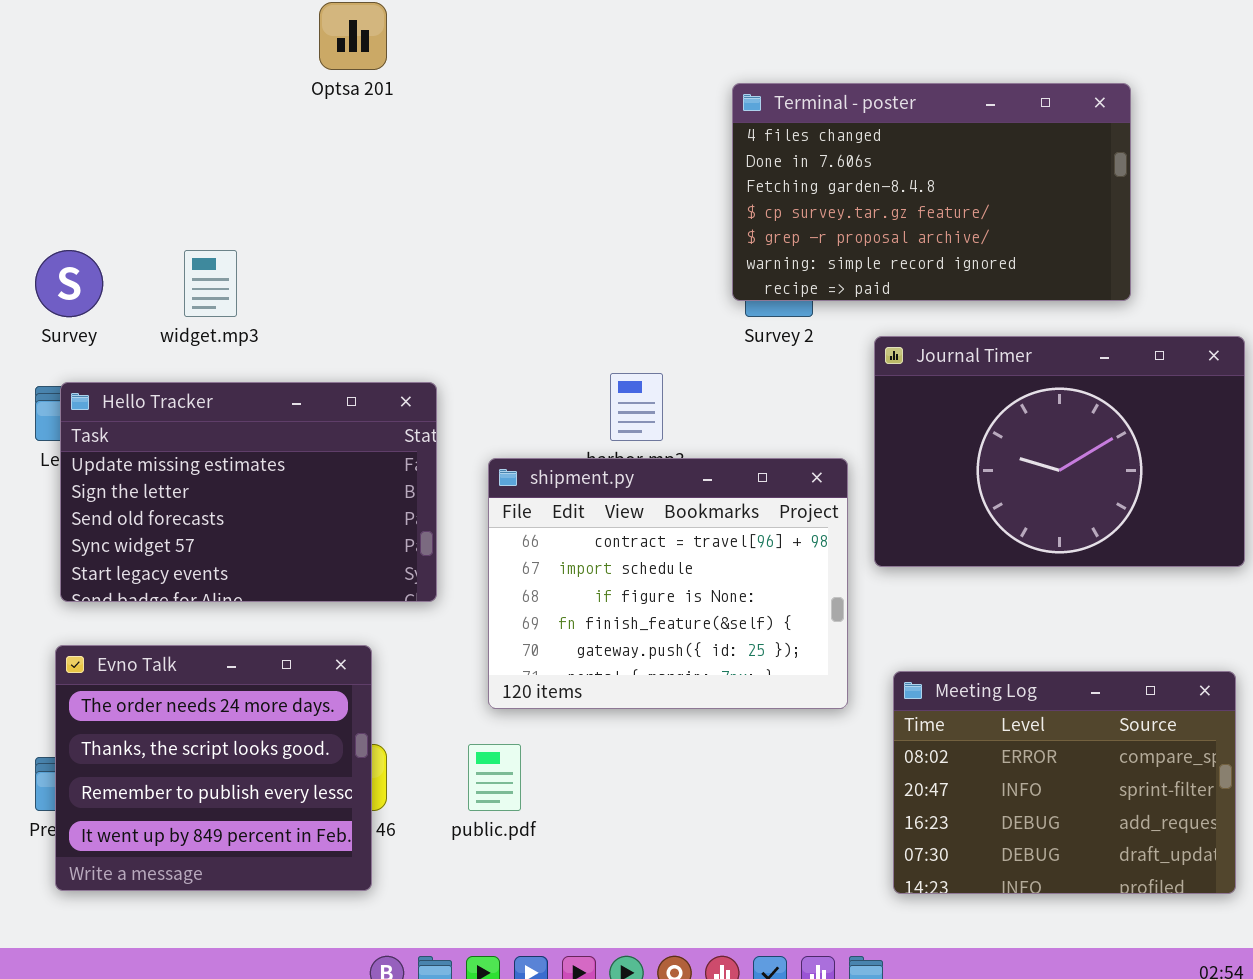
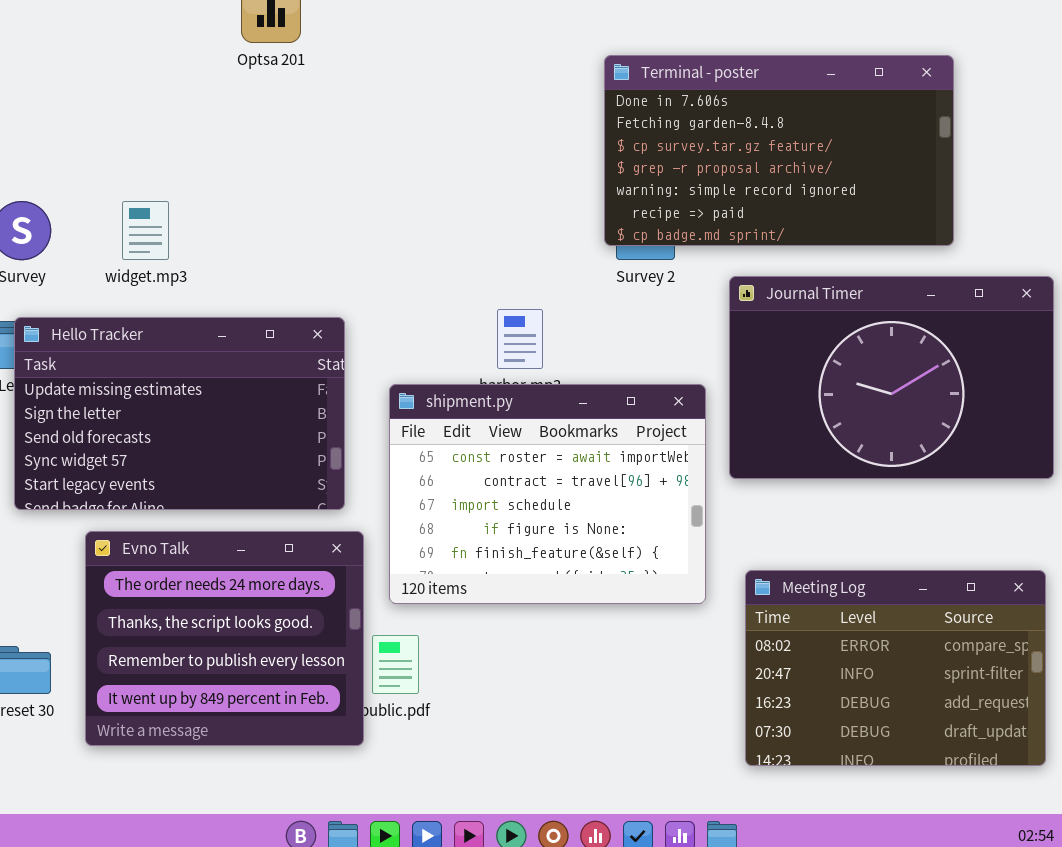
Terminal - poster: [732,83,1131,301] -> [604,55,954,246], scrolled down 1 row
shipment.py: [488,458,848,709] -> [389,384,706,604], scrolled up 1 row
Evno Talk: [55,645,372,891] -> [85,531,364,746], moved

